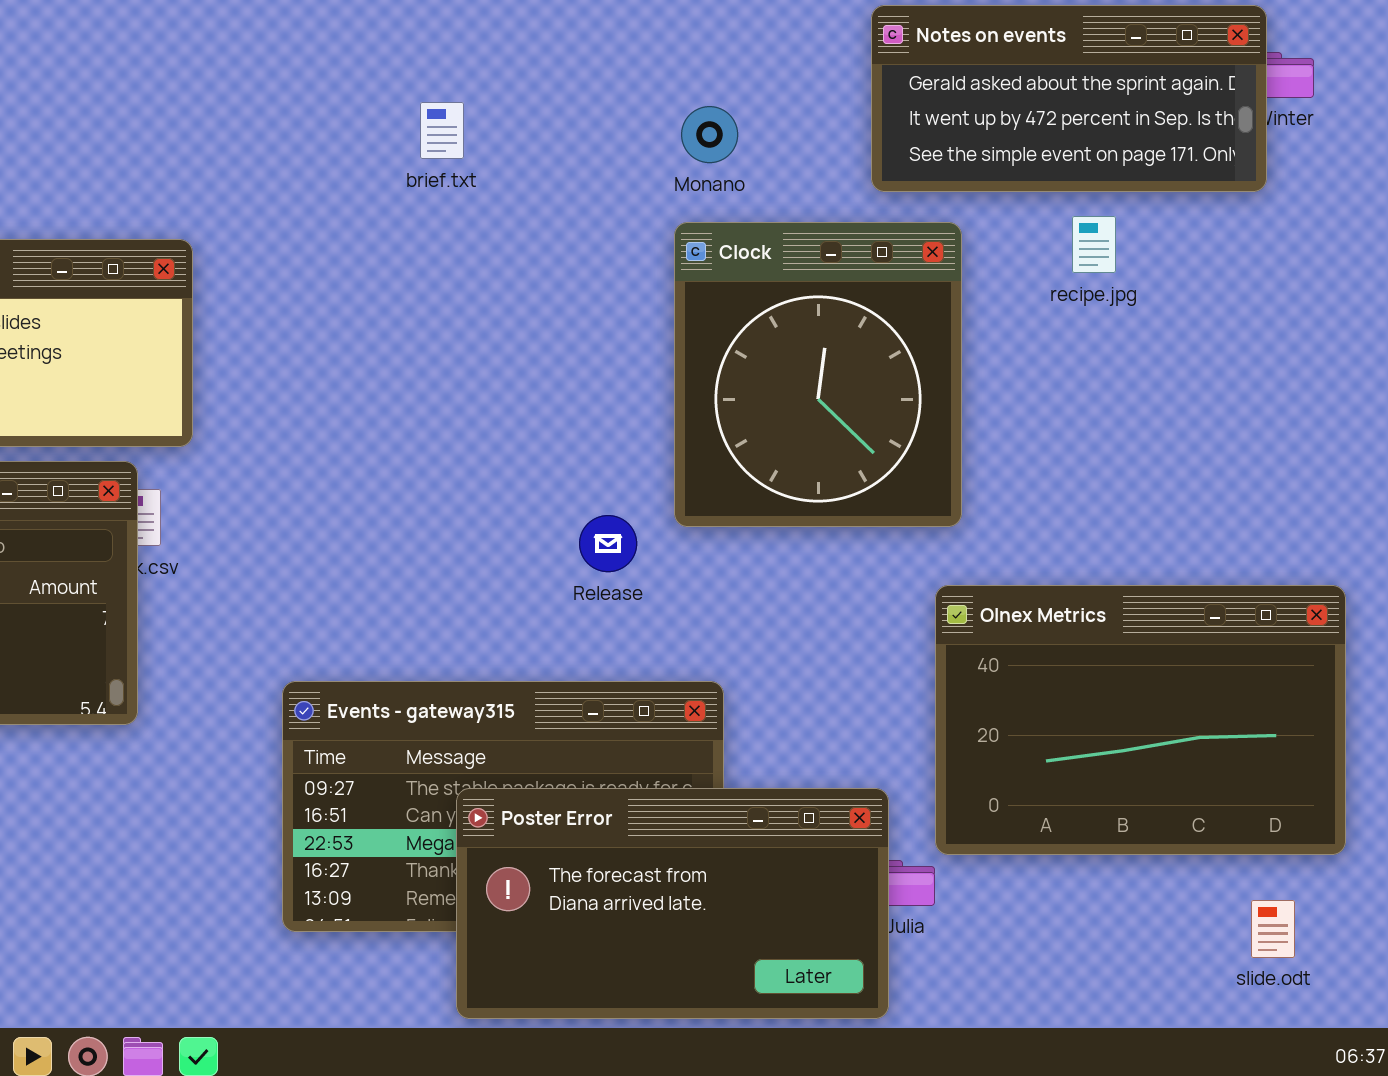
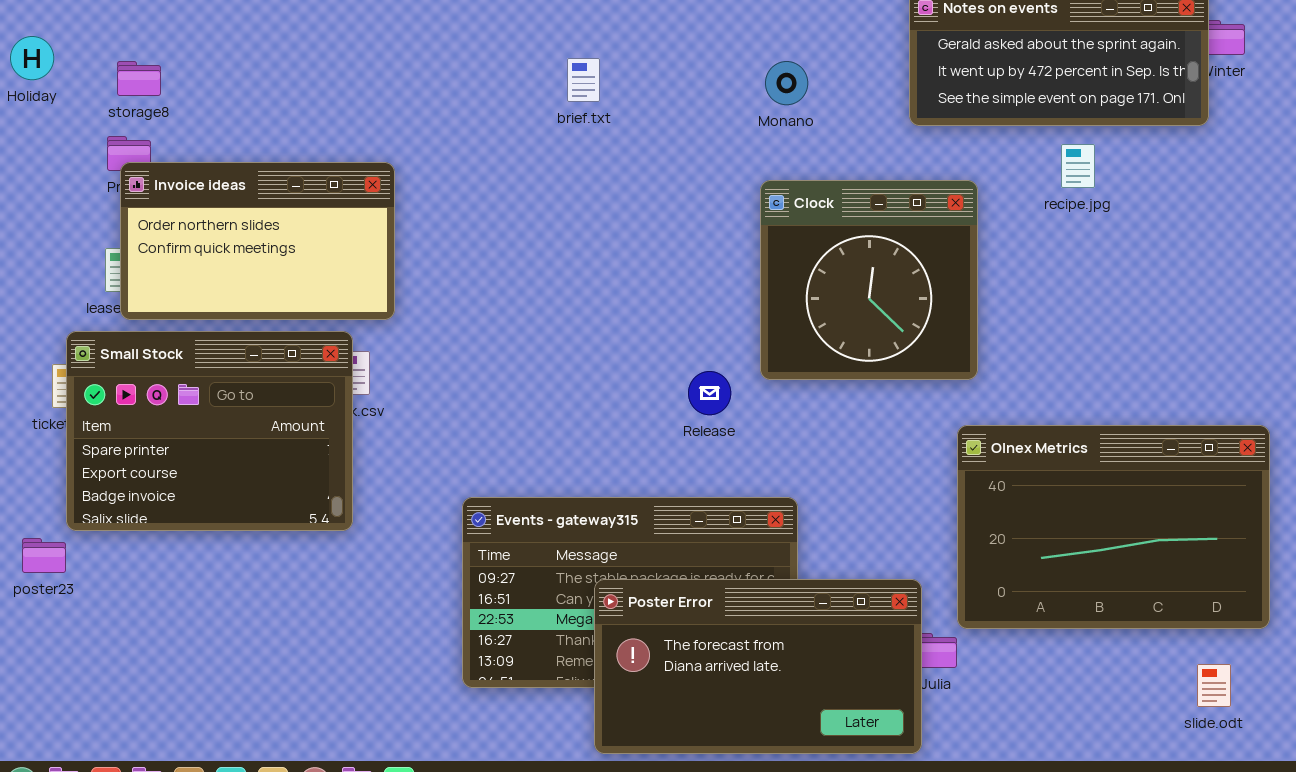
Clock: [674,222,962,527] -> [760,180,978,380], resized

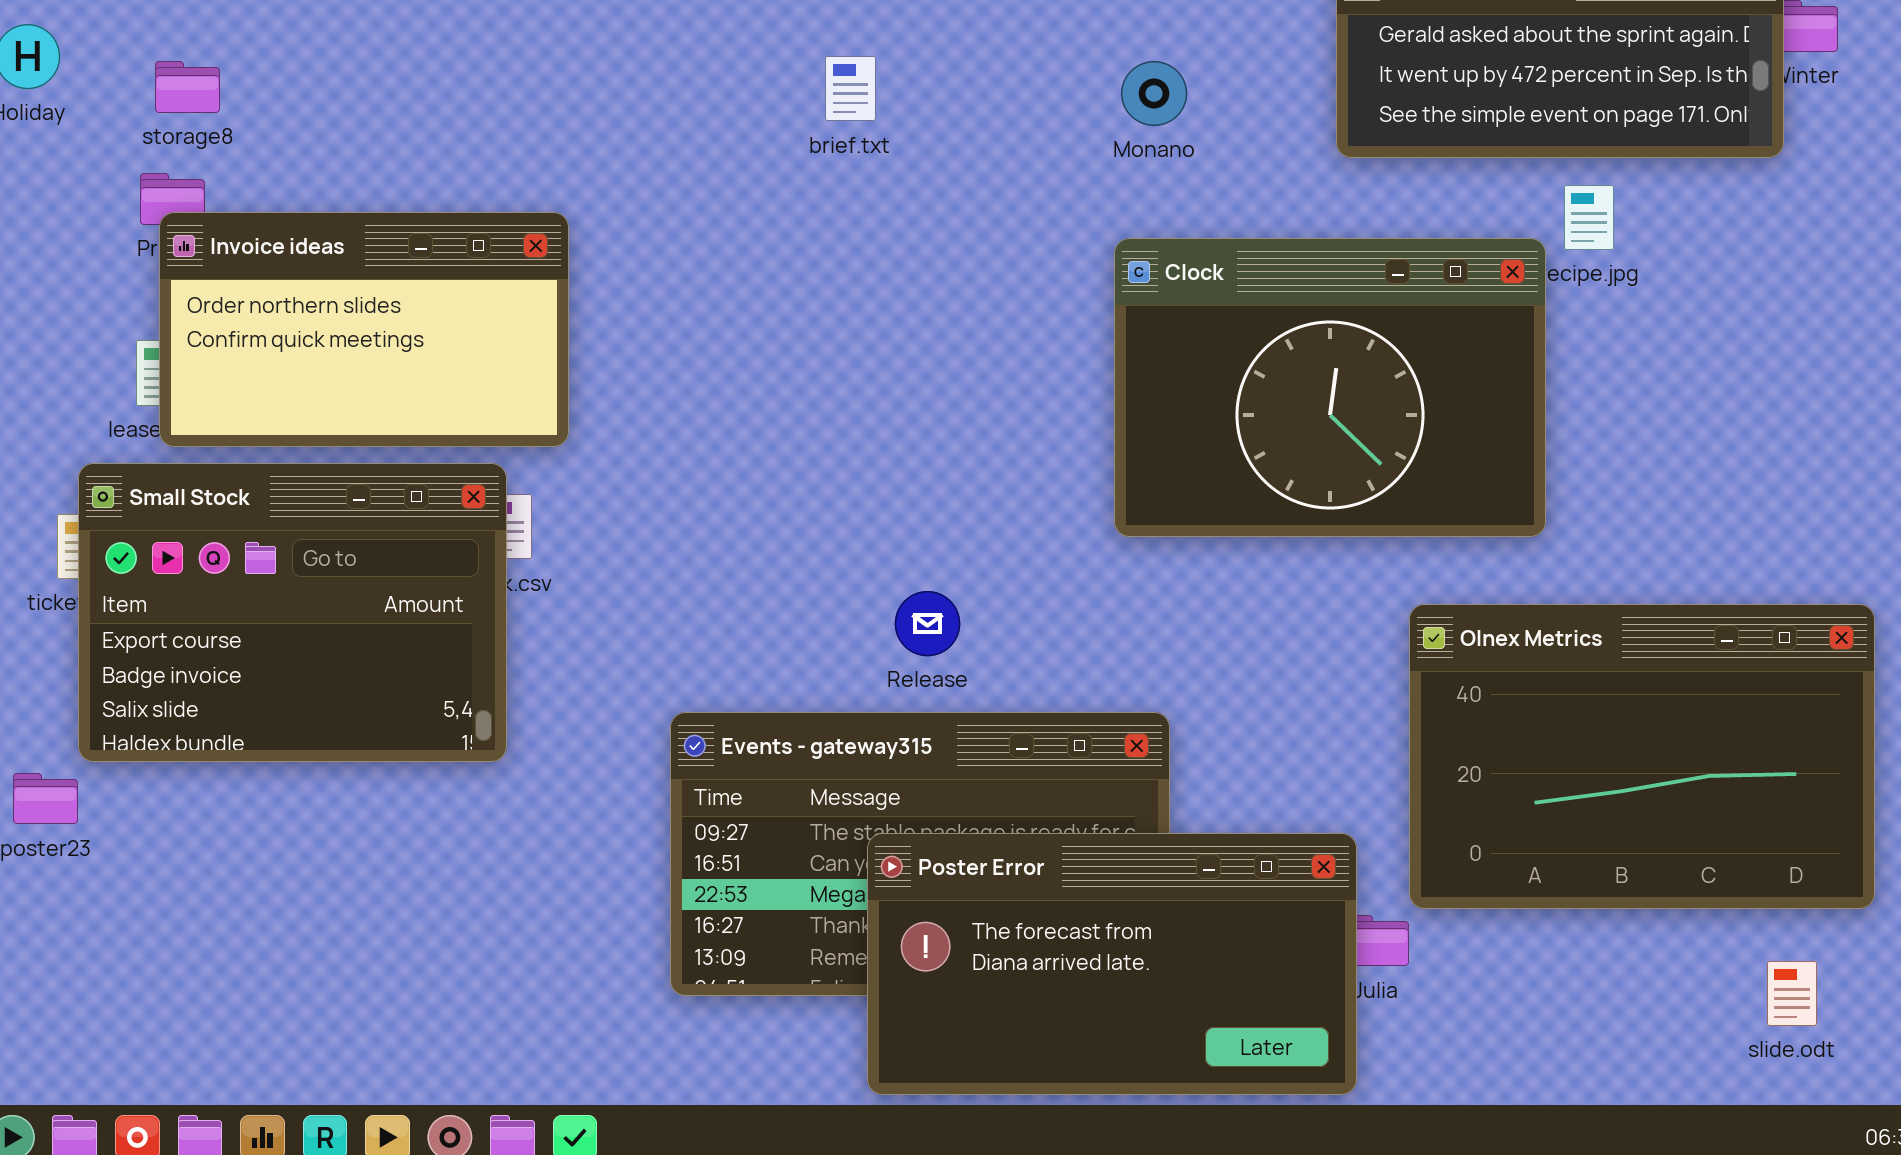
Clock: [760,180,978,380] -> [1114,238,1546,537], resized
Small Stock: [66,331,353,531] -> [78,463,507,762], scrolled down 1 row
Release: [688,371,731,415] -> [895,591,960,656], moved

